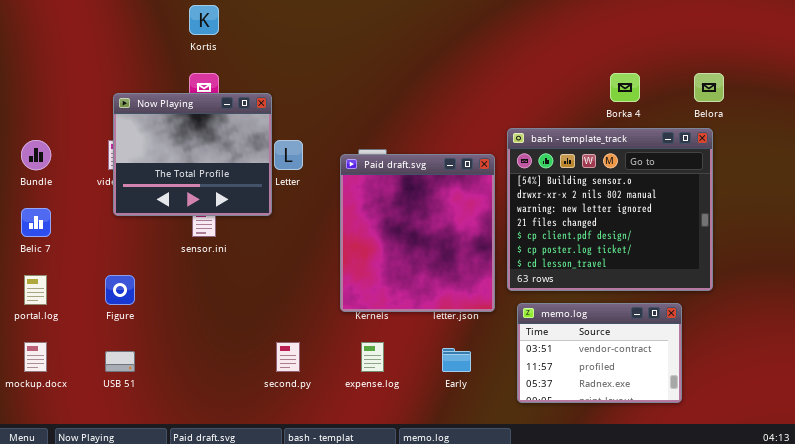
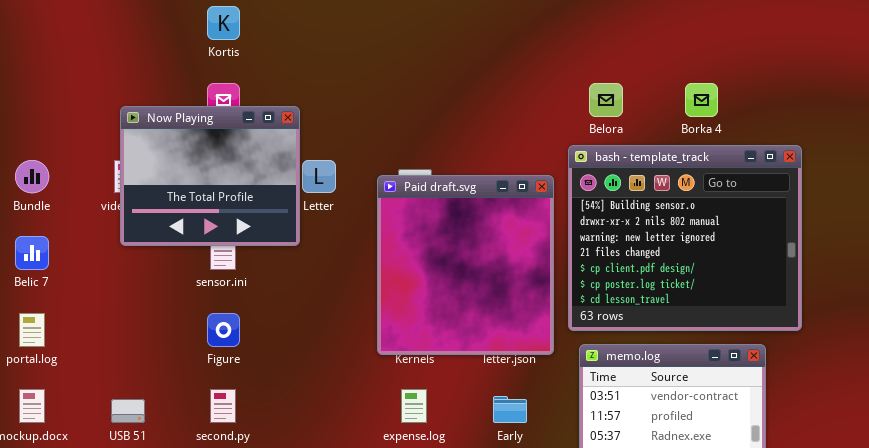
Belora: [694,73,724,102] -> [589,83,623,117], moved
Figure: [105,275,135,305] -> [207,313,240,347], moved
second.py: [276,342,300,372] -> [210,389,236,423], moved

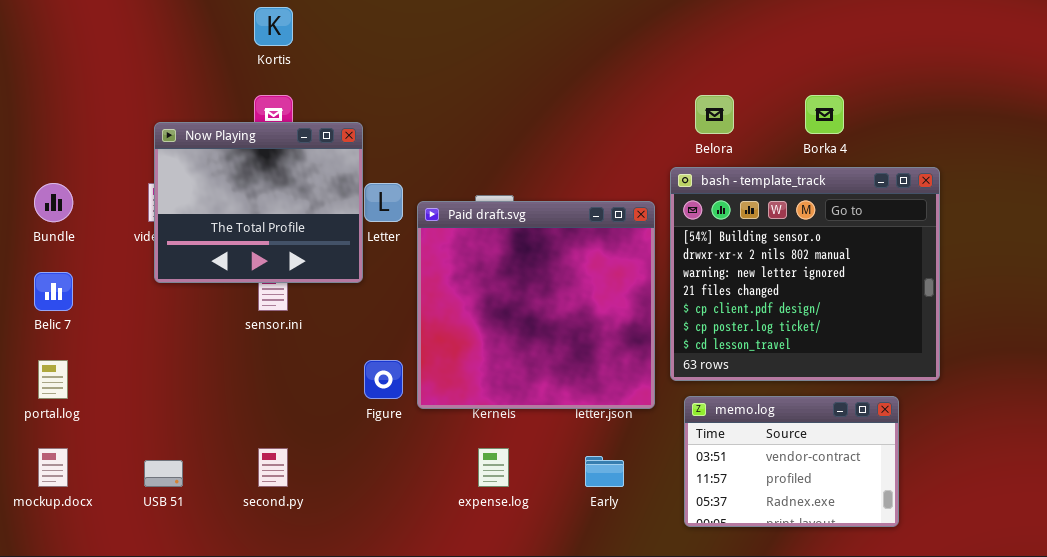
Paid draft.svg: [377,175,554,355] -> [417,201,655,409], resized
Figure: [207,313,240,347] -> [364,360,403,399], moved

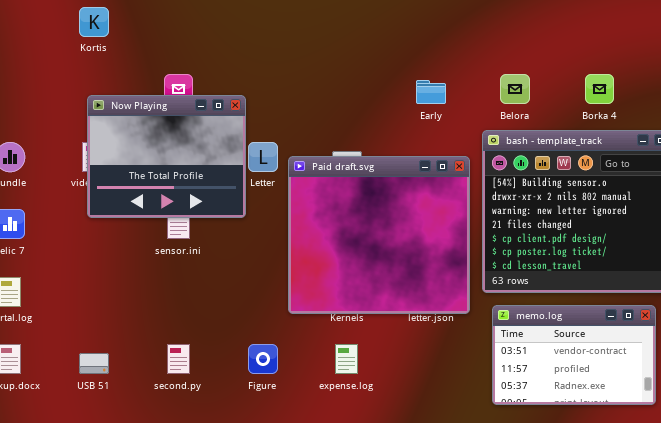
Kortis: [254,7,293,46] -> [79,7,109,37], moved
Figure: [364,360,403,399] -> [248,344,278,374], moved
Early: [585,456,624,487] -> [416,80,446,104], moved

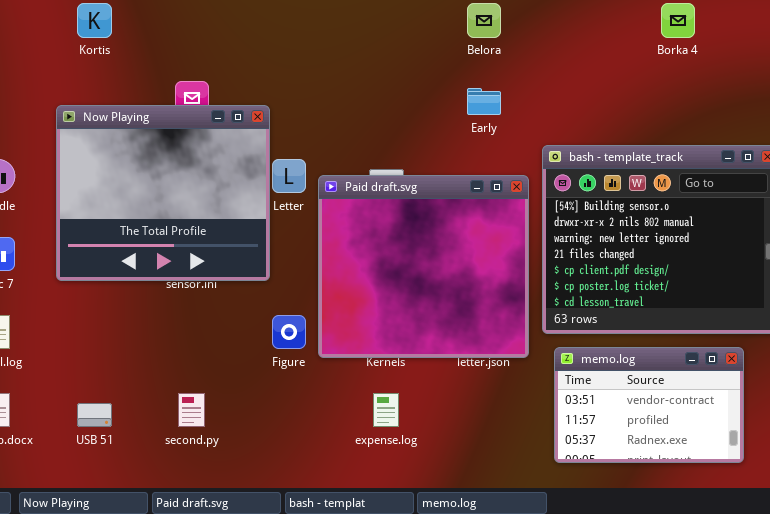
Belora: [500,74,530,104] -> [467,3,501,38], moved
Borka 4: [585,74,614,104] -> [661,3,695,38], moved
Now Playing: [87,95,246,218] -> [56,105,270,281], resized
Figure: [248,344,278,374] -> [272,315,306,349], moved

